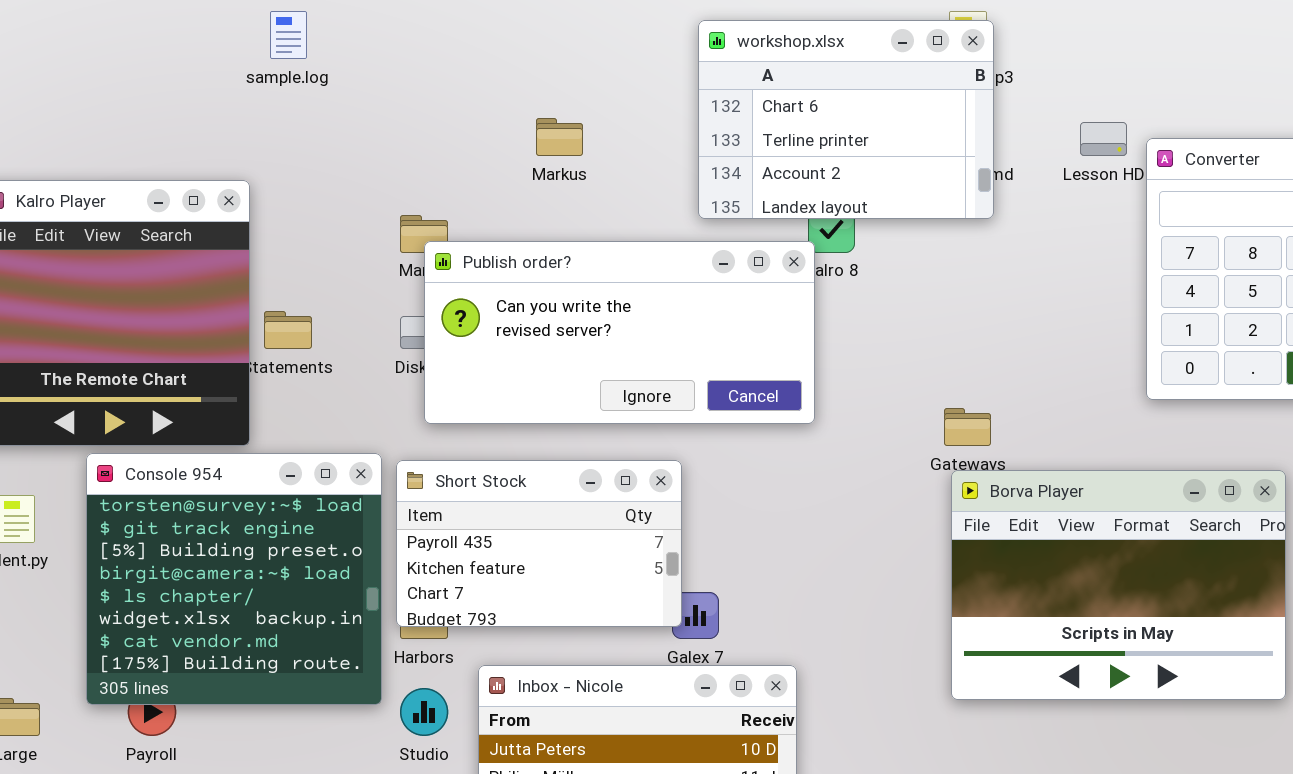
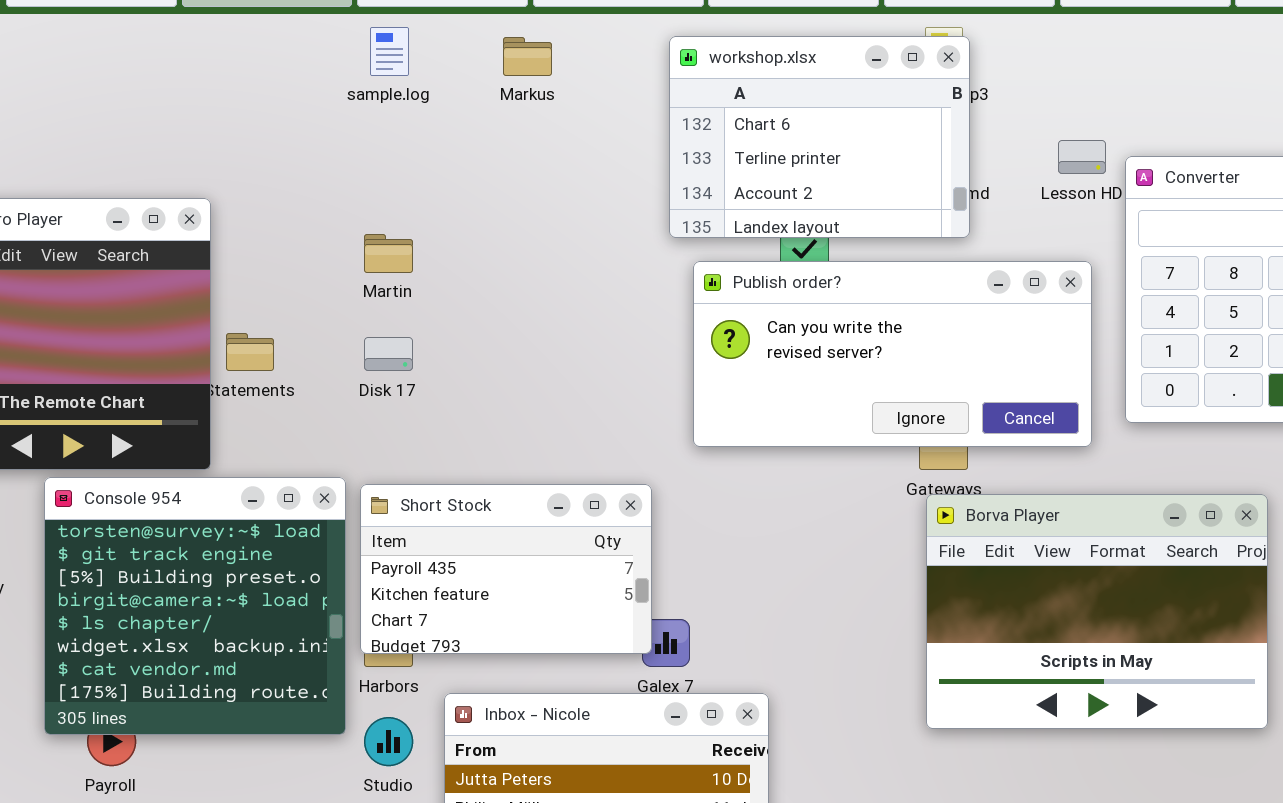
sample.log: [270,11,307,59] -> [370,27,409,76], moved
Markus: [536,118,583,156] -> [503,37,552,76], moved
Publish order?: [424,241,815,424] -> [693,261,1092,447], moved

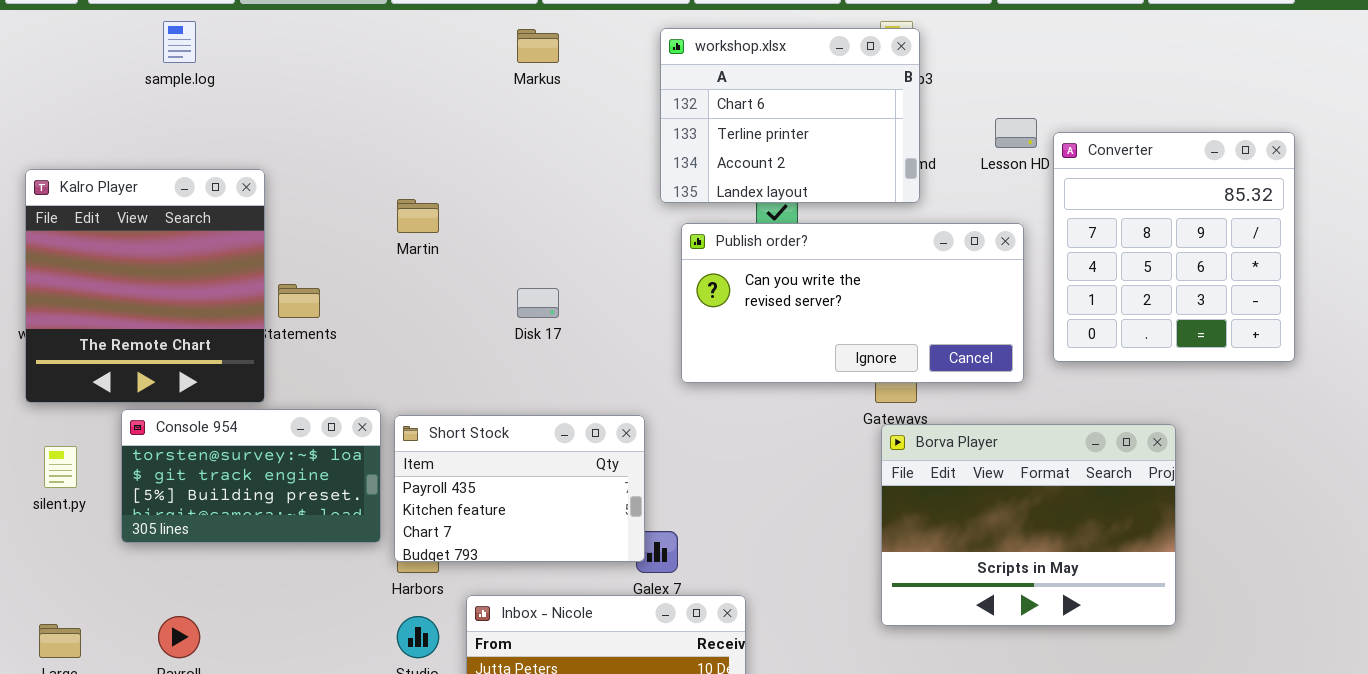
sample.log: [370,27,409,76] -> [163,21,196,63], moved
Disk 17: [364,337,413,371] -> [517,288,559,318], moved
Console 954: [44,477,346,735] -> [121,409,381,543], resized

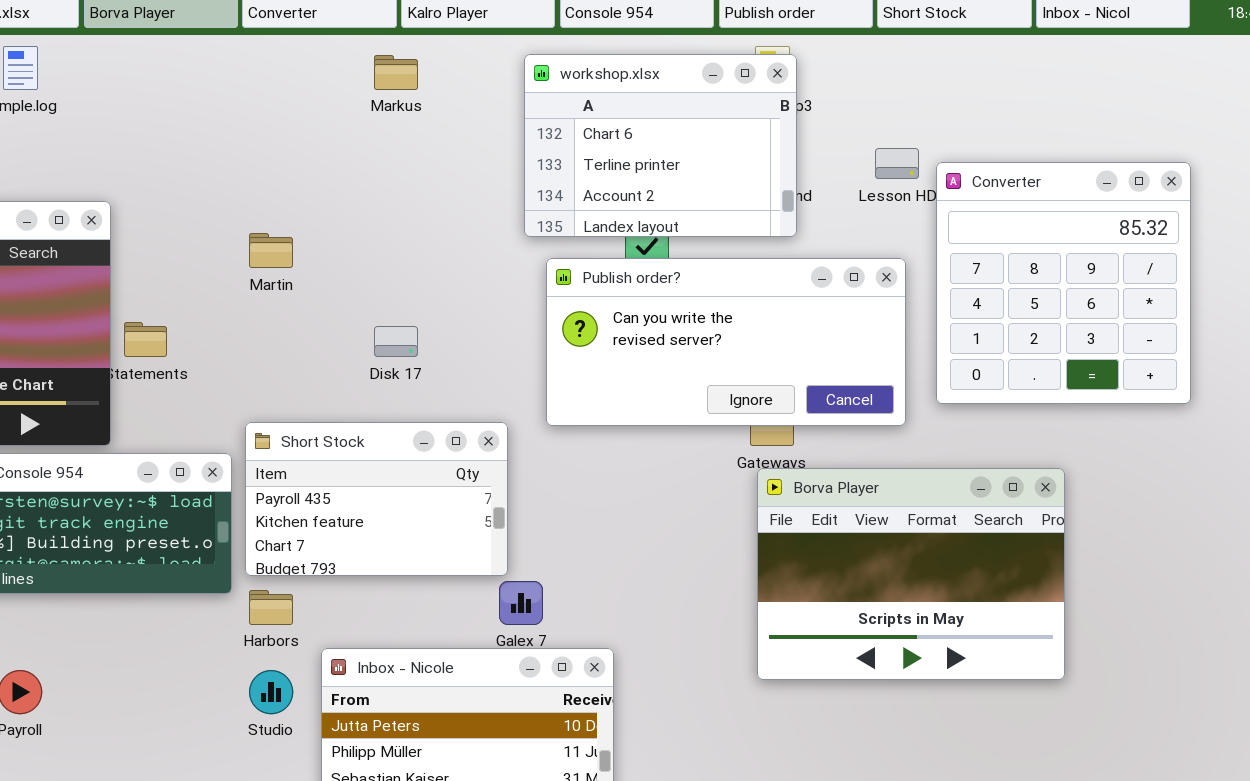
Short Stock: [394,415,645,562] -> [245,422,508,576], moved

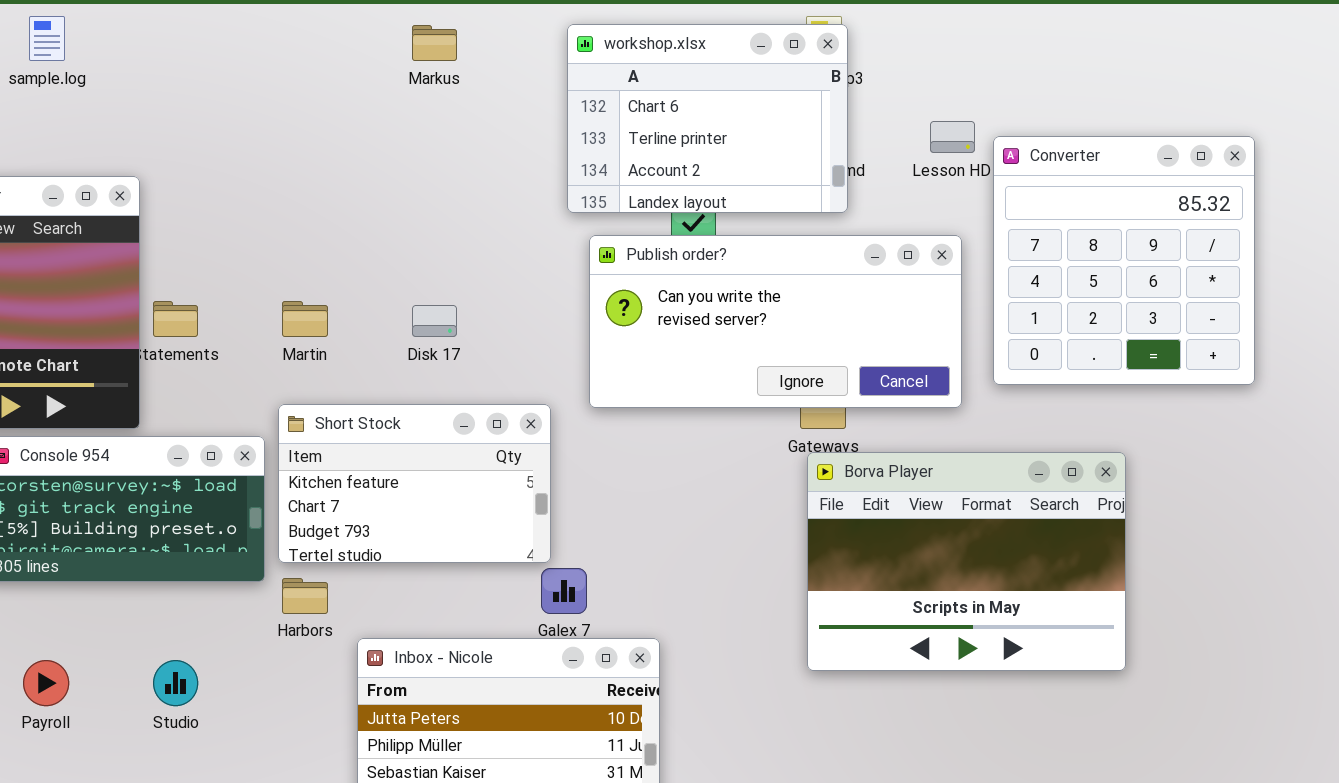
Martin: [249,233,293,268] -> [282,301,328,337], moved
Short Stock: [245,422,508,576] -> [278,404,551,563], scrolled down 1 row
Studio: [249,670,293,714] -> [153,660,198,706], moved

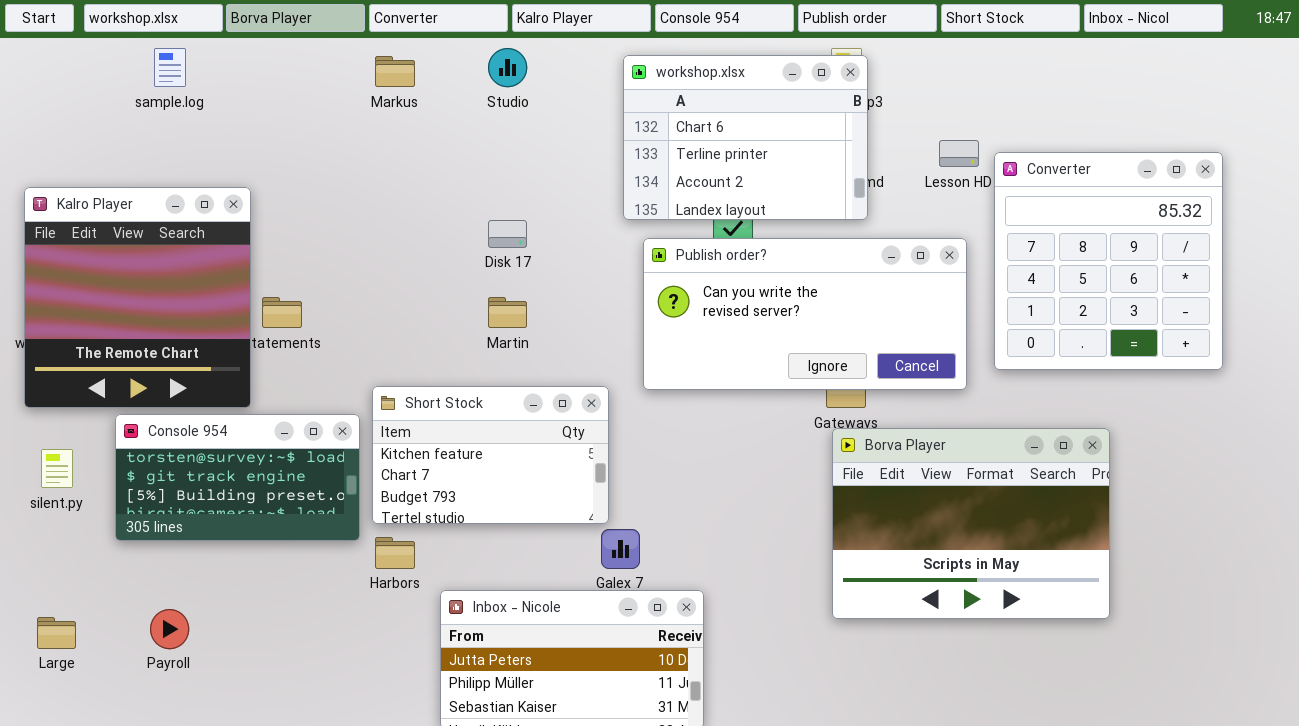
Markus: [412,25,457,61] -> [375,56,415,87], moved
Martin: [282,301,328,337] -> [488,297,527,328], moved
Disk 17: [412,305,457,337] -> [488,220,527,248], moved
Studio: [153,660,198,706] -> [488,48,527,87], moved

